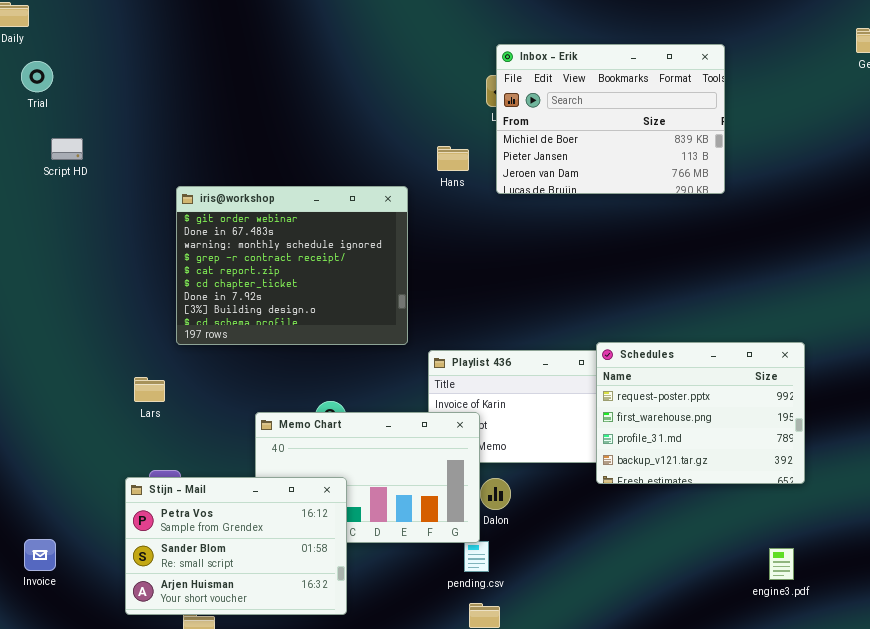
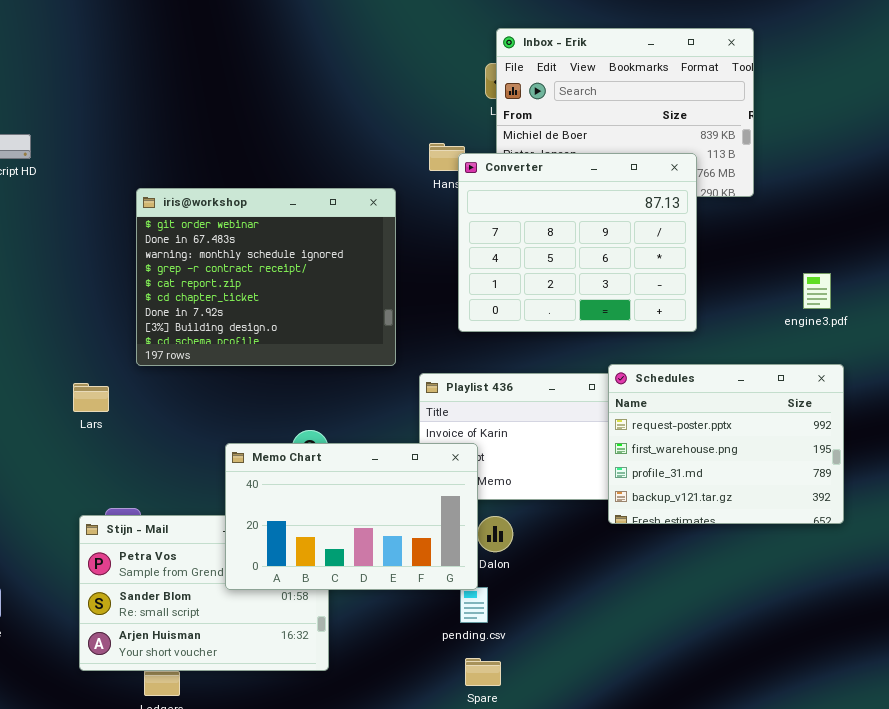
Converter: none -> [458,153,697,332], opened
Lars: [134,377,165,402] -> [73,383,109,412], moved
Memo Chart: [255,412,480,543] -> [225,443,478,590], raised
engine3.pdf: [769,548,794,580] -> [803,273,831,309], moved

